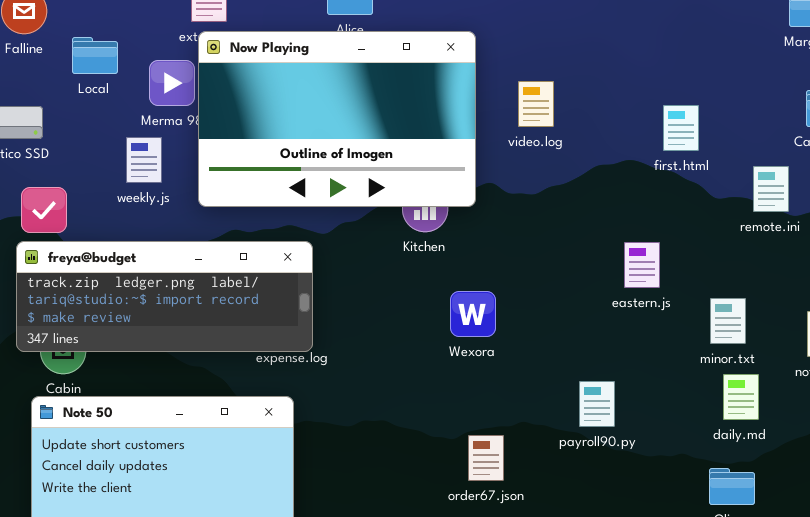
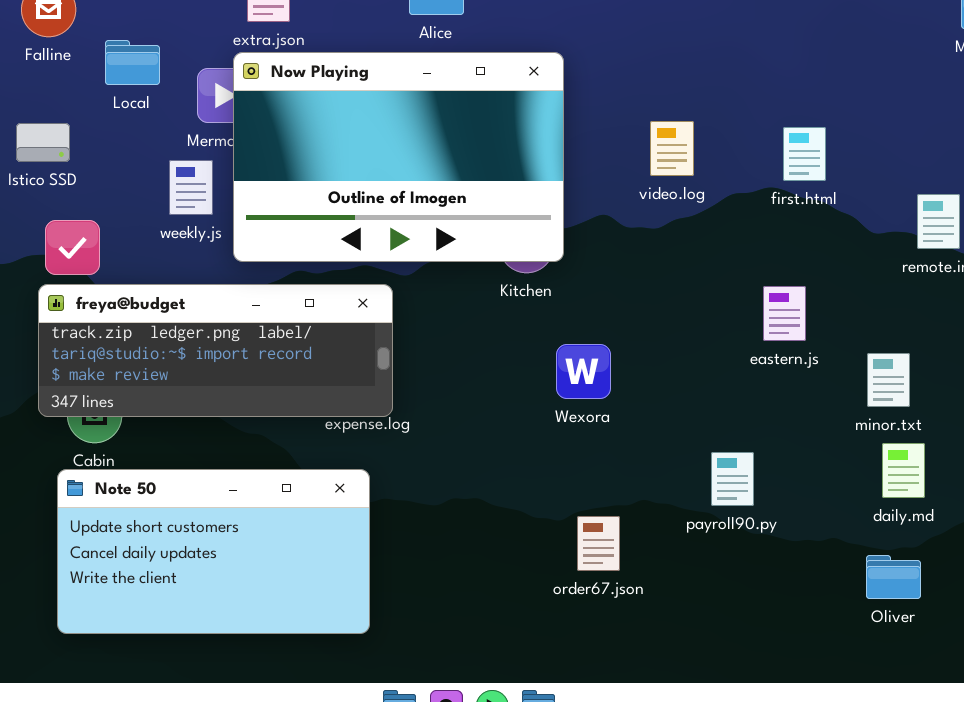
Now Playing: [198,31,476,207] -> [233,52,564,262], moved
video.log: [518,81,554,127] -> [650,121,694,176], moved
first.html: [663,105,699,151] -> [783,127,826,181], moved

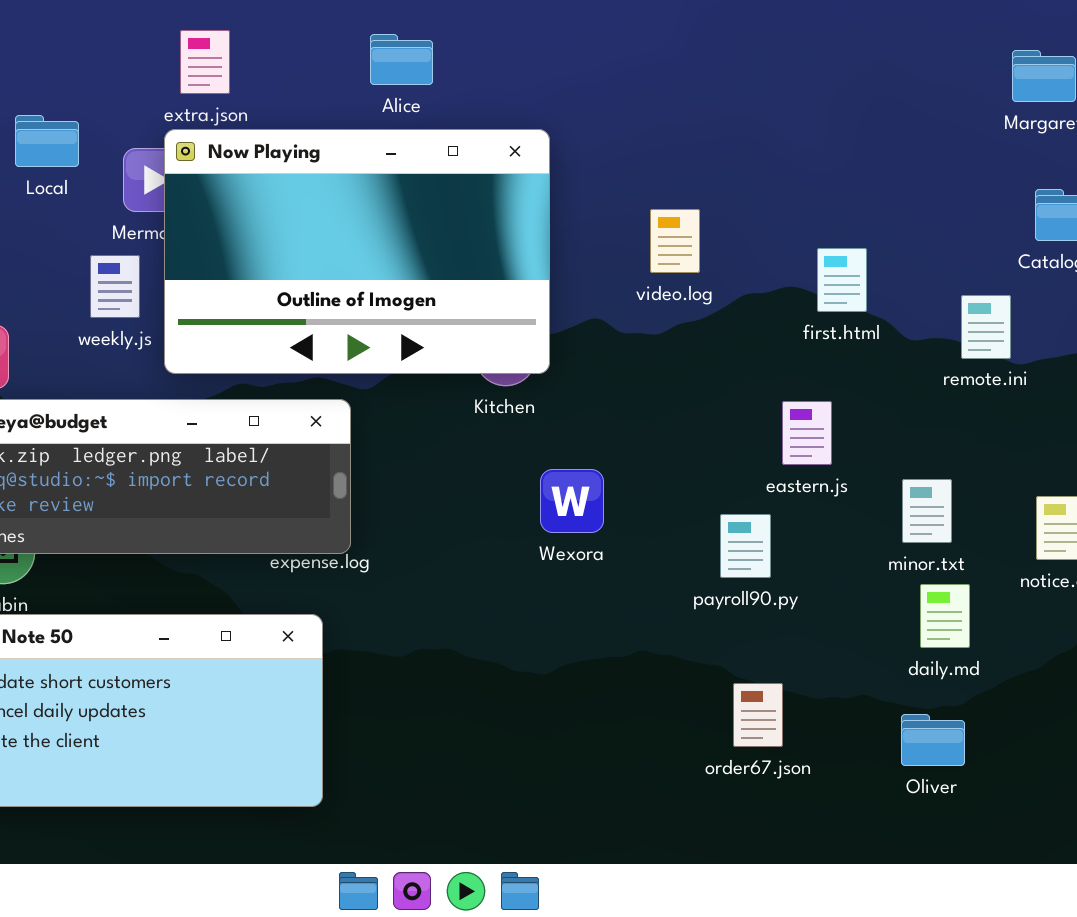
first.html: [783,127,826,181] -> [817,248,867,312], moved
payroll90.py: [711,452,754,506] -> [720,514,771,578], moved
order67.json: [577,516,620,571] -> [733,683,783,747], moved

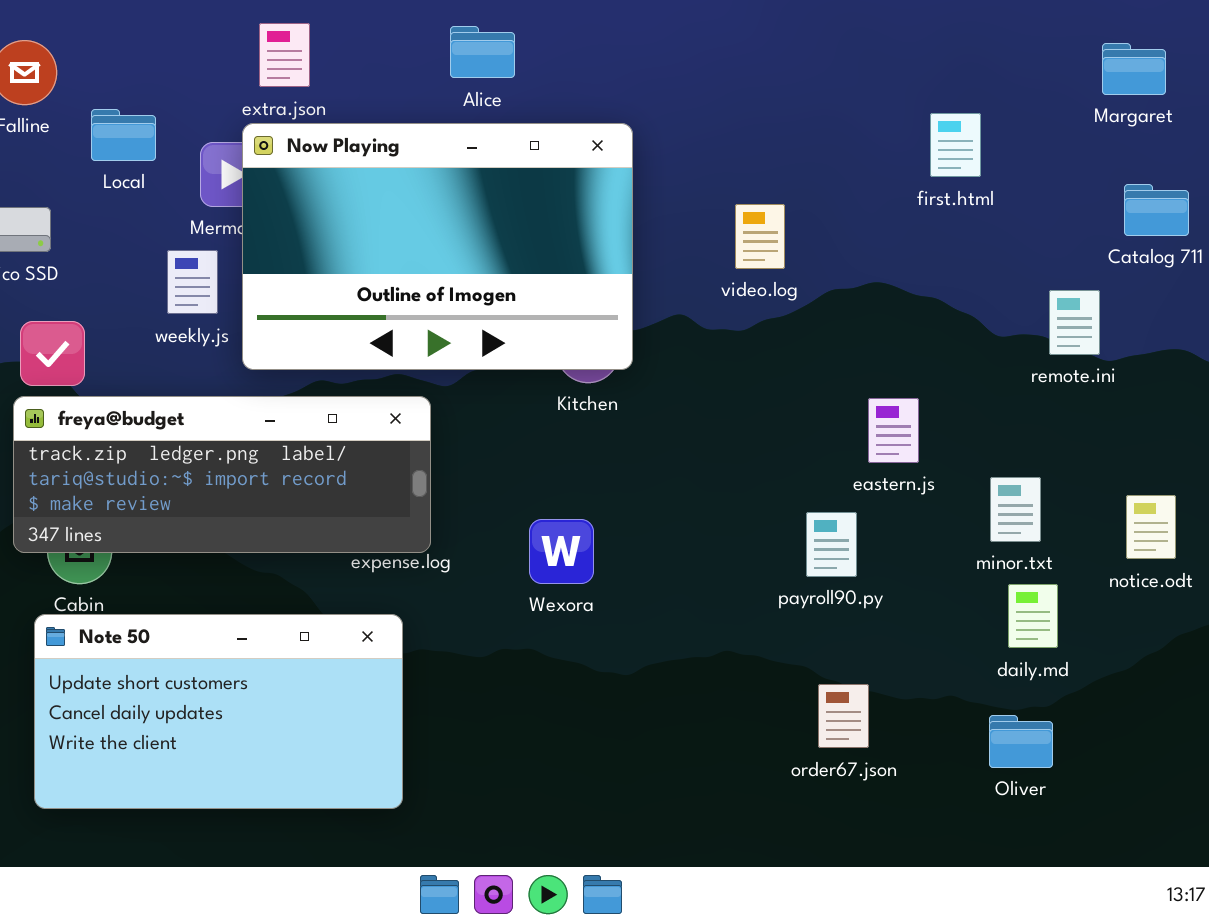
first.html: [817,248,867,312] -> [930,113,981,177], moved
Wexora: [540,469,604,533] -> [529,519,594,584], moved

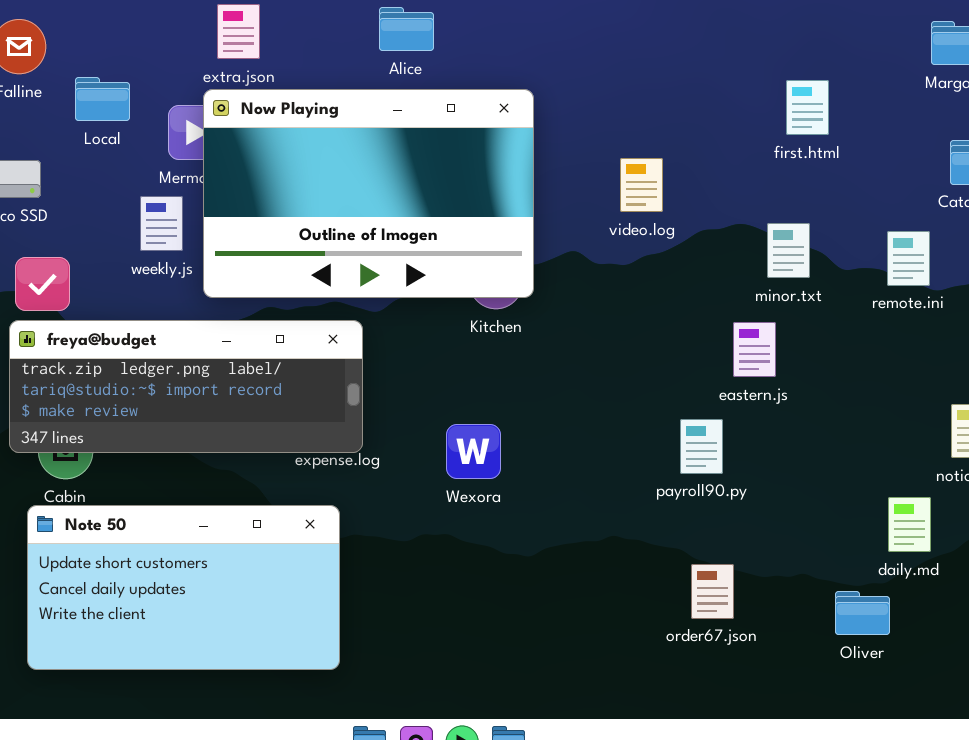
minor.txt: [990,477,1041,542] -> [767,223,810,278], moved
daily.md: [1008,584,1058,648] -> [888,497,931,552], moved

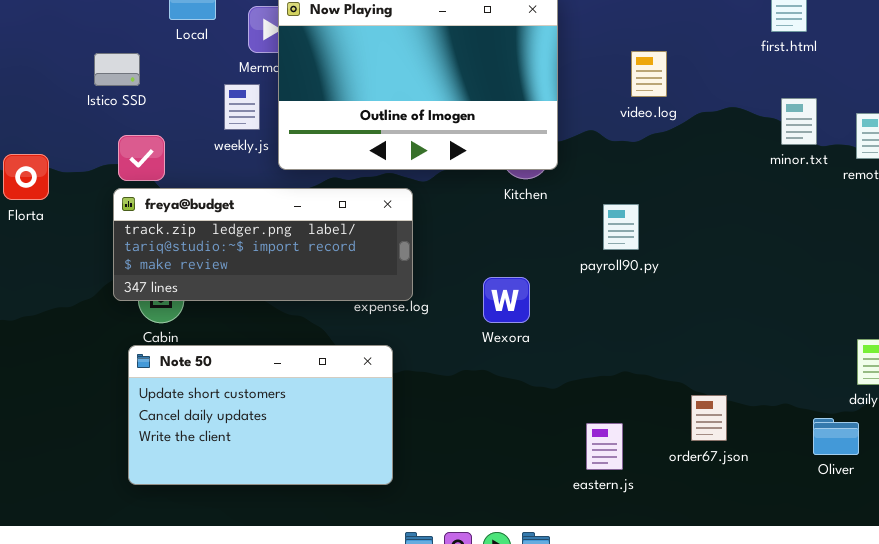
minor.txt: [767,223,810,278] -> [781,98,817,145], moved
eastern.js: [733,322,776,377] -> [586,423,623,470], moved
payroll90.py: [680,419,723,474] -> [603,204,639,250], moved

